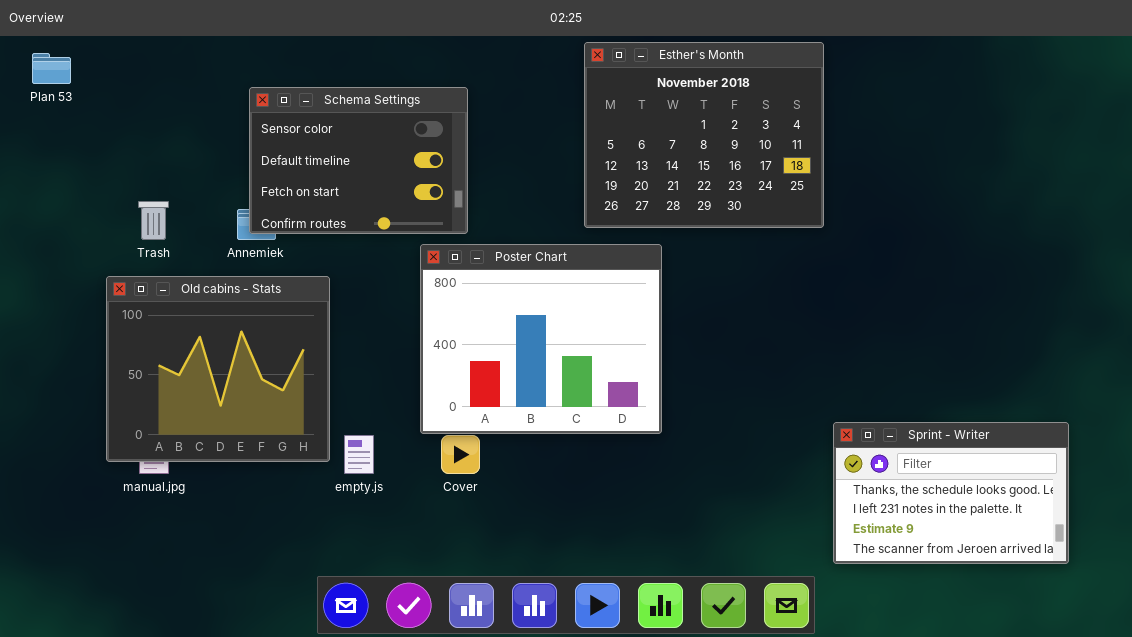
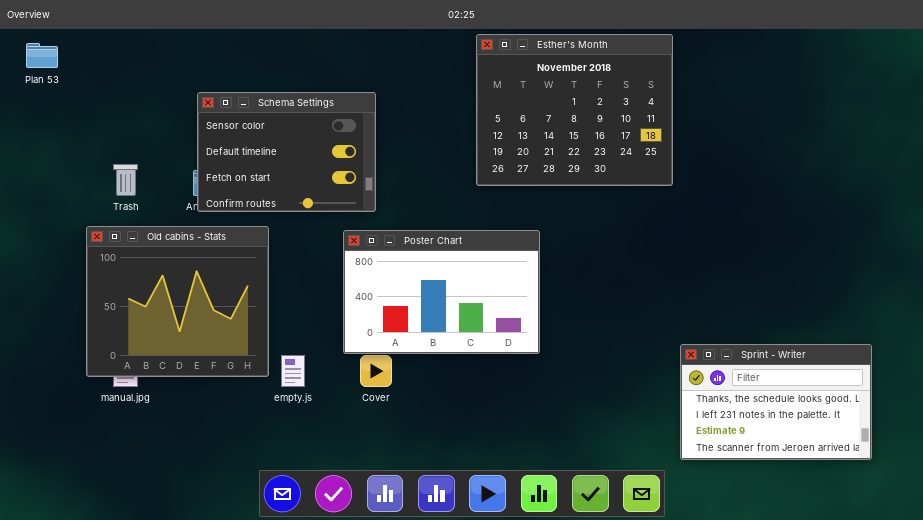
Schema Settings: [249,87,468,234] -> [197,92,376,212], moved
Poster Chart: [420,244,662,434] -> [343,230,540,354], resized

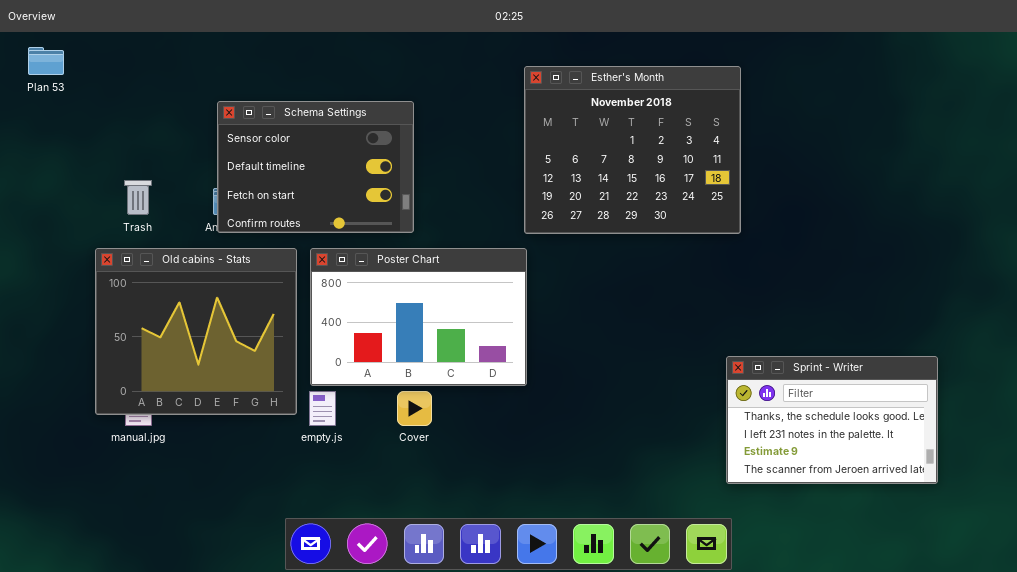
Esther's Month: [476,34,673,186] -> [524,66,741,234], moved
Poster Chart: [343,230,540,354] -> [310,248,527,386], moved
Sprint - Writer: [680,344,872,460] -> [726,356,938,484], moved

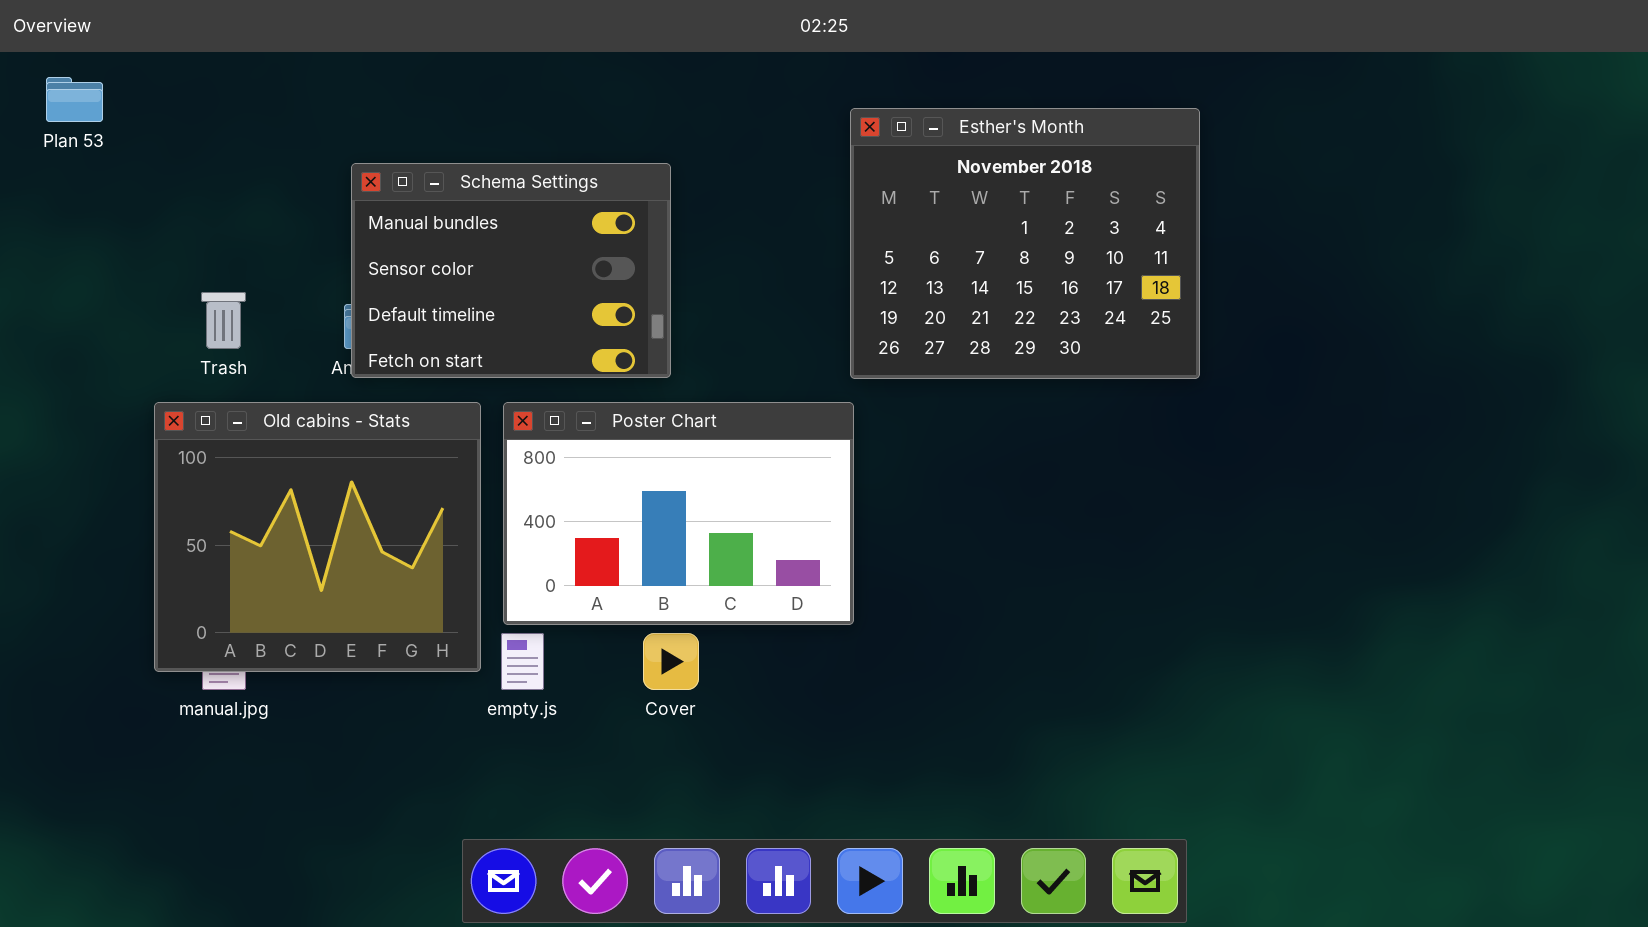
Schema Settings: [217,101,414,233] -> [351,163,671,378], scrolled up 1 row
Sprint - Writer: [726,356,938,484] -> none, closed

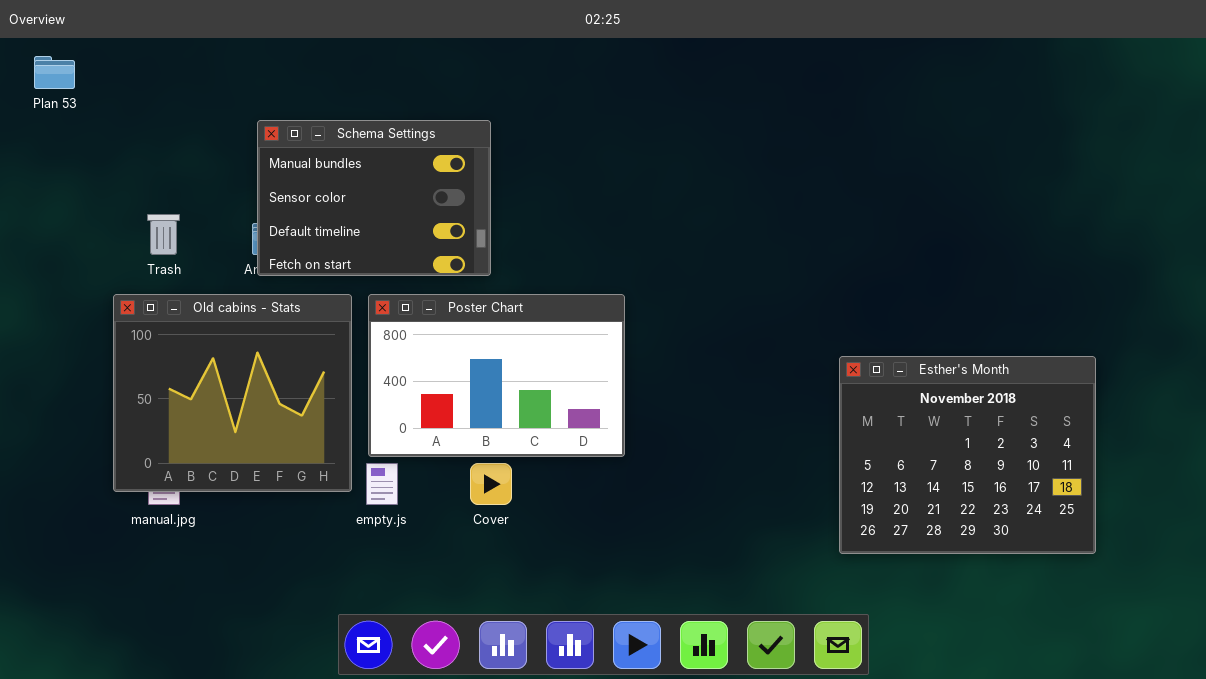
Esther's Month: [850,108,1200,379] -> [839,356,1096,554], moved

